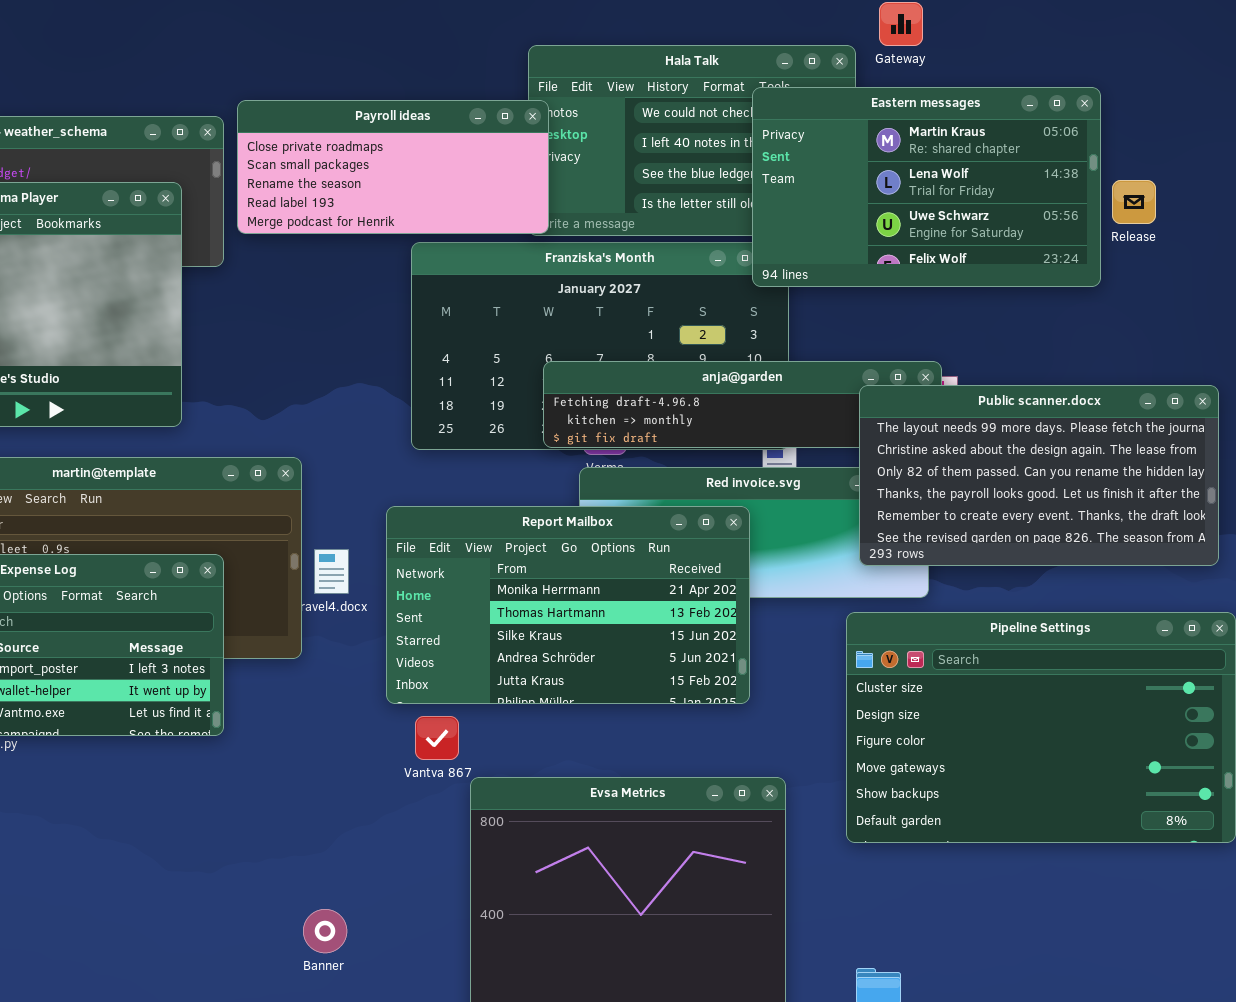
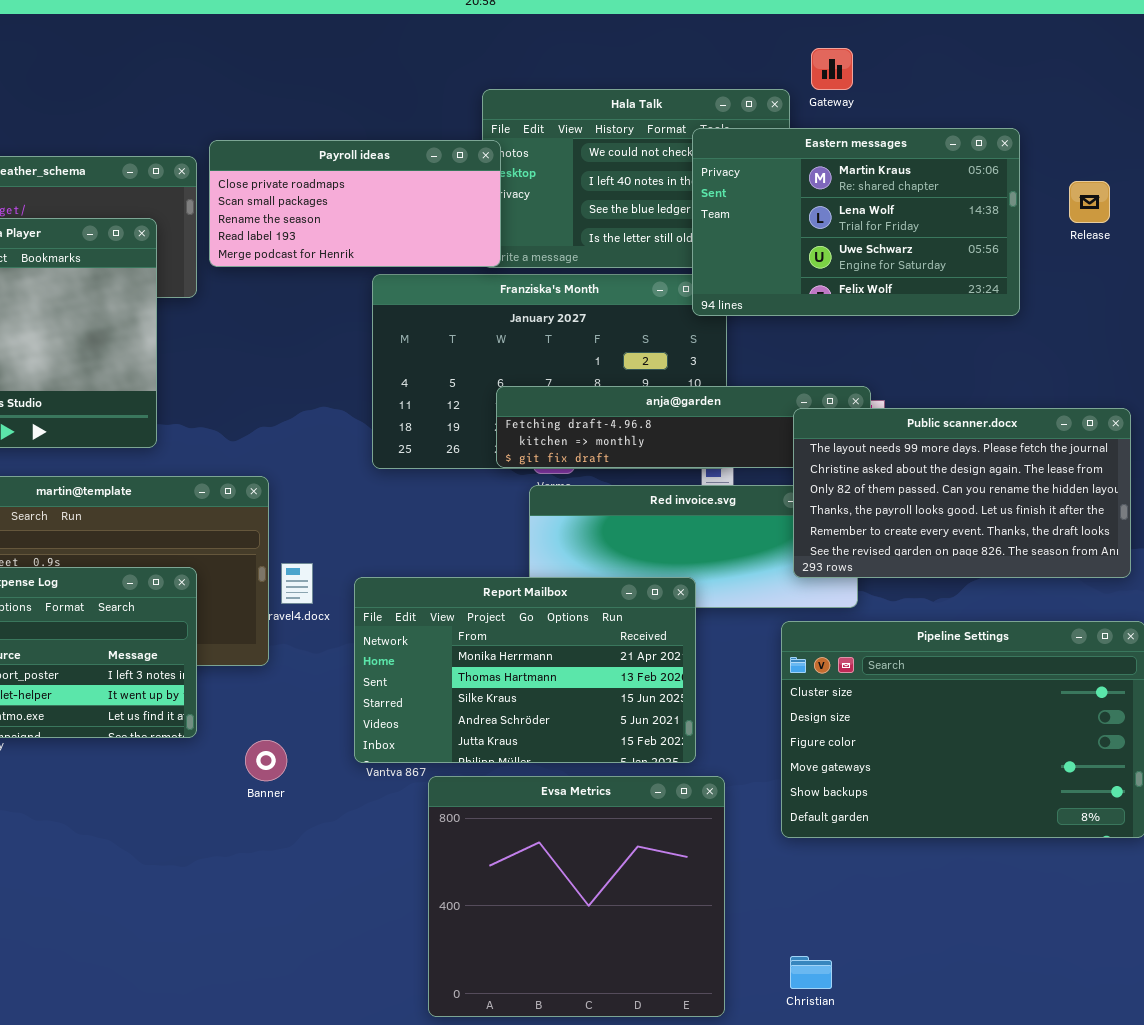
Release: [1112,180,1156,224] -> [1069,181,1110,223], moved
Report Mailbox: [386,506,750,704] -> [354,577,696,763], moved
Banner: [303,909,347,953] -> [245,740,287,781], moved

